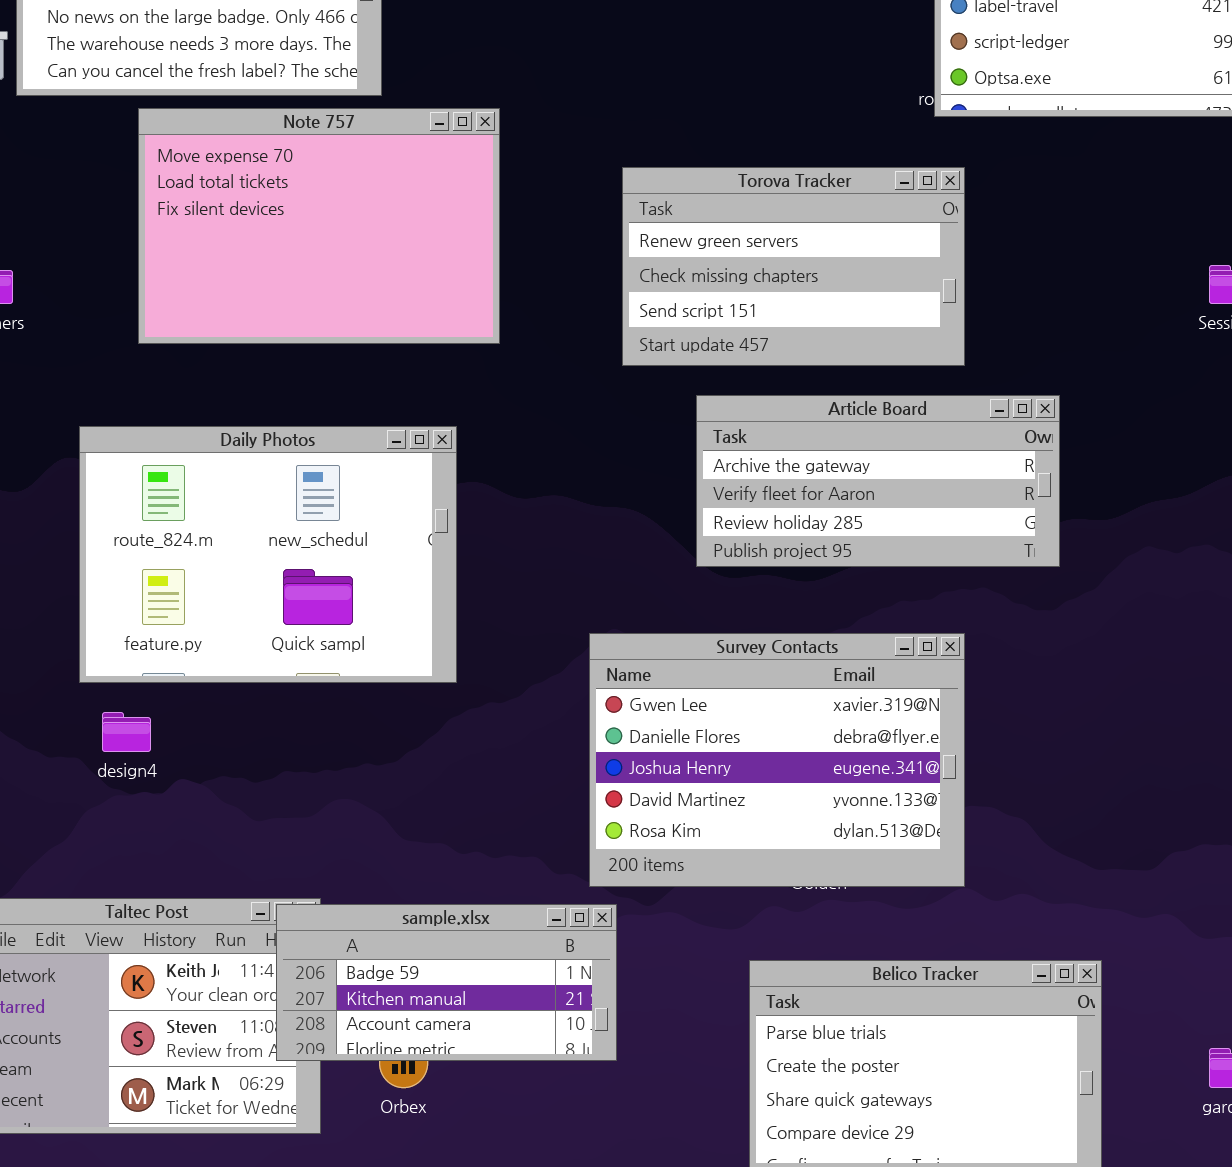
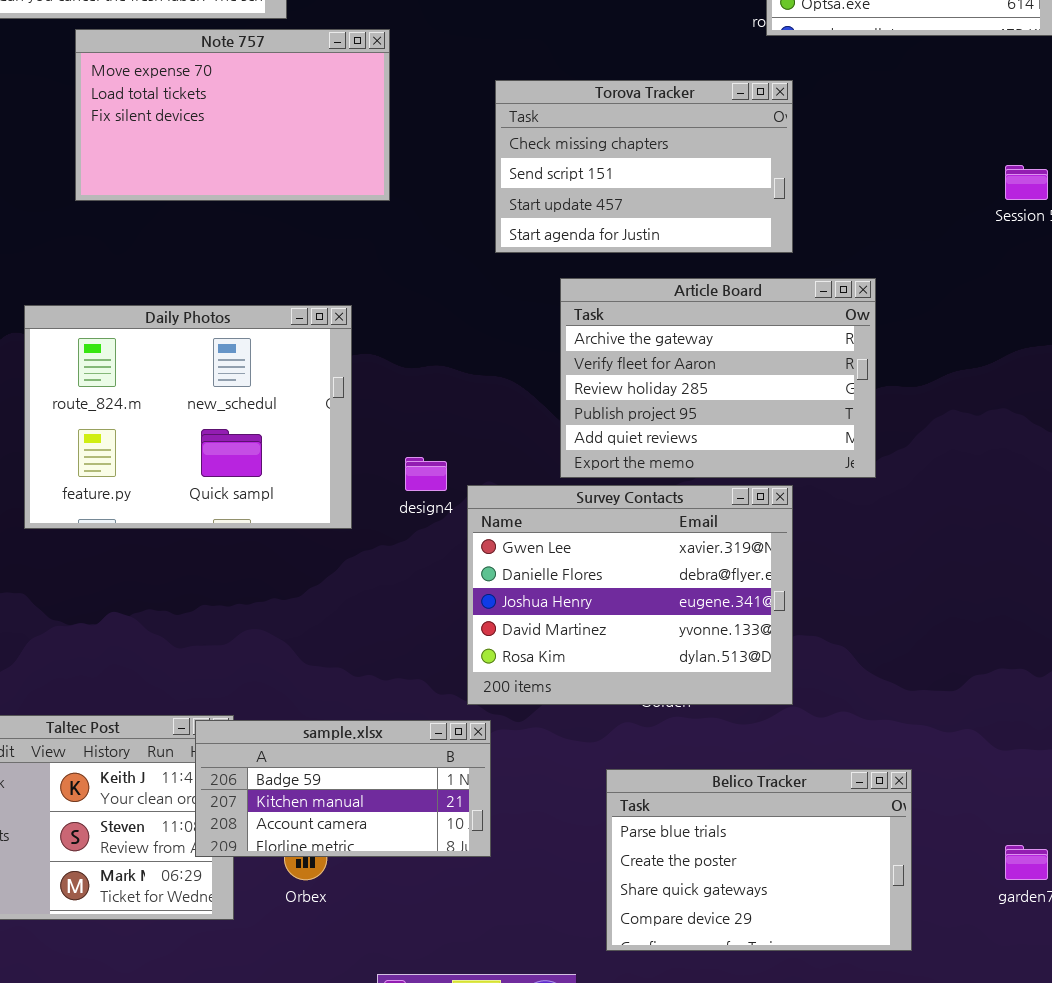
Note 757: [138,108,500,344] -> [75,29,390,201], resized
Torova Tracker: [622,167,965,366] -> [495,80,793,253], scrolled down 1 row
Article Board: [696,395,1060,567] -> [560,278,876,478], resized
design4: [102,712,151,752] -> [405,457,447,491], moved

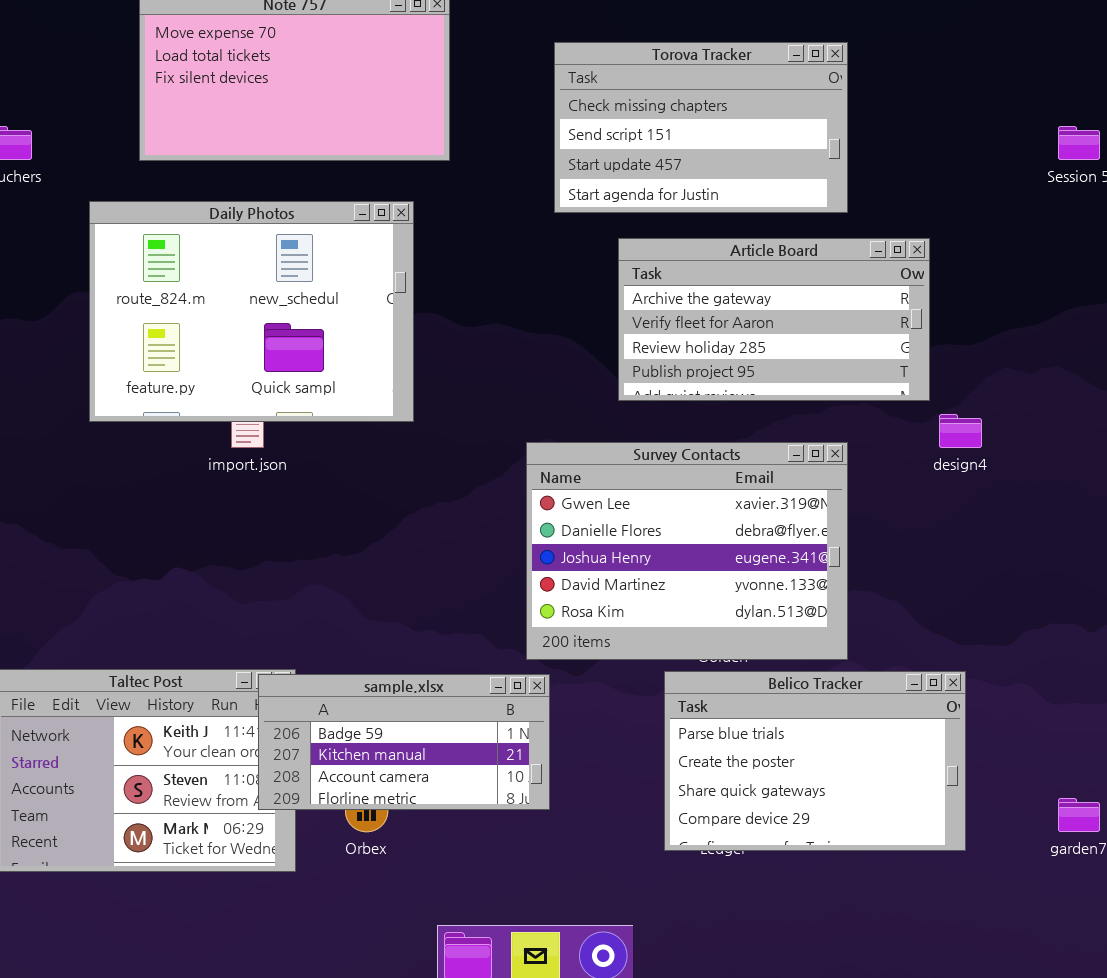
Article Board: [560,278,876,478] -> [618,238,930,401], resized
Daily Photos: [24,305,352,529] -> [89,201,414,422], moved
design4: [405,457,447,491] -> [939,414,982,448], moved
Belico Tracker: [606,769,912,951] -> [664,671,966,851], moved

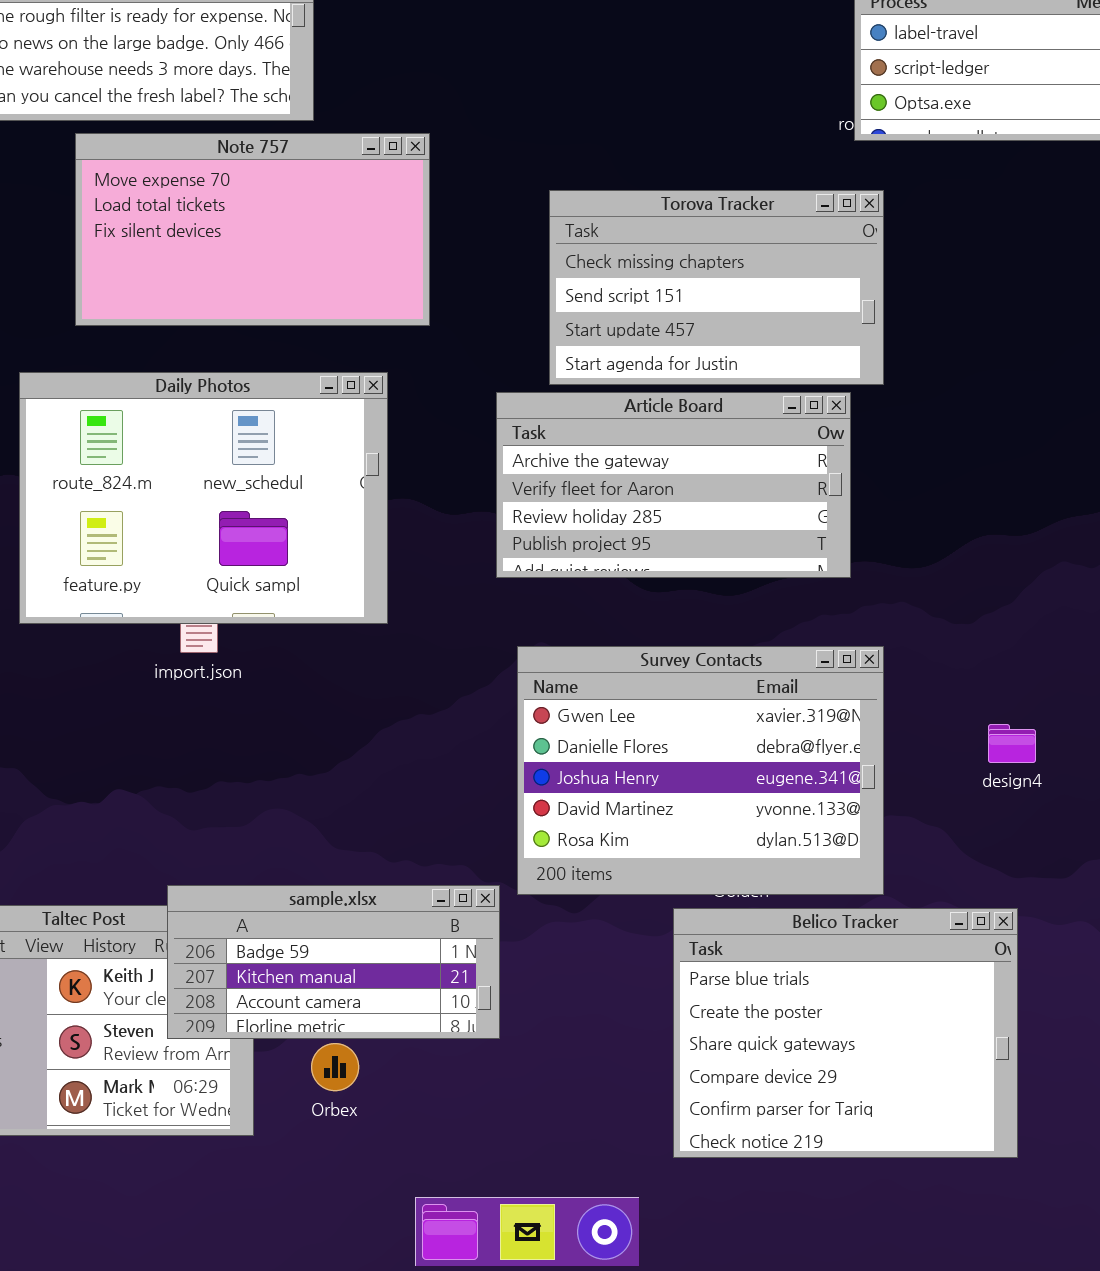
Article Board: [618,238,930,401] -> [496,392,851,578], moved
design4: [939,414,982,448] -> [988,724,1036,763], moved
Belico Tracker: [664,671,966,851] -> [673,908,1018,1158], resized
sample.xlsx: [258,674,550,810] -> [167,885,500,1039], moved

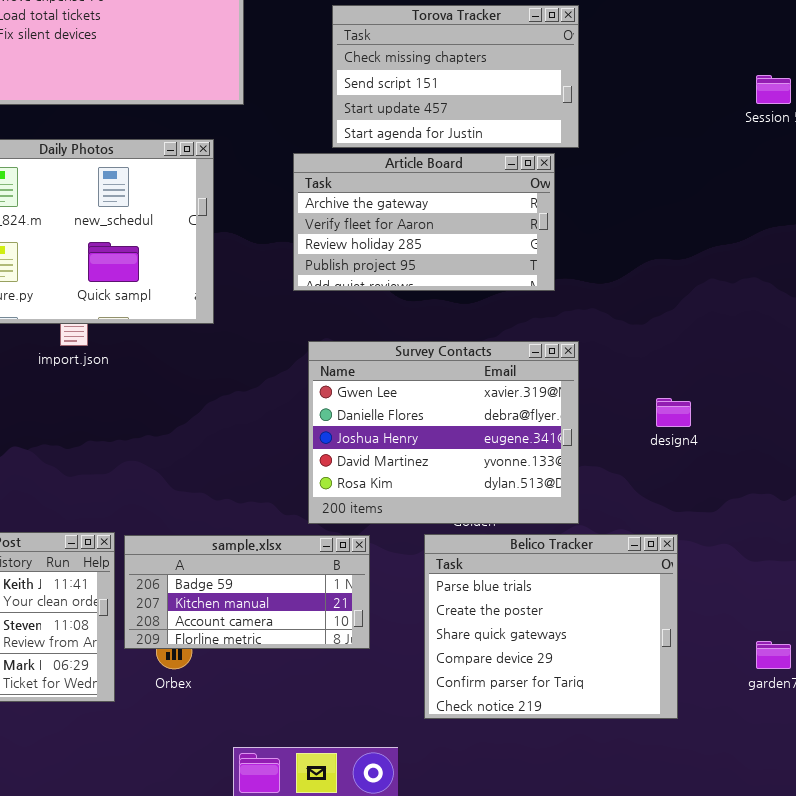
sample.xlsx: [167,885,500,1039] -> [124,535,370,649], moved

